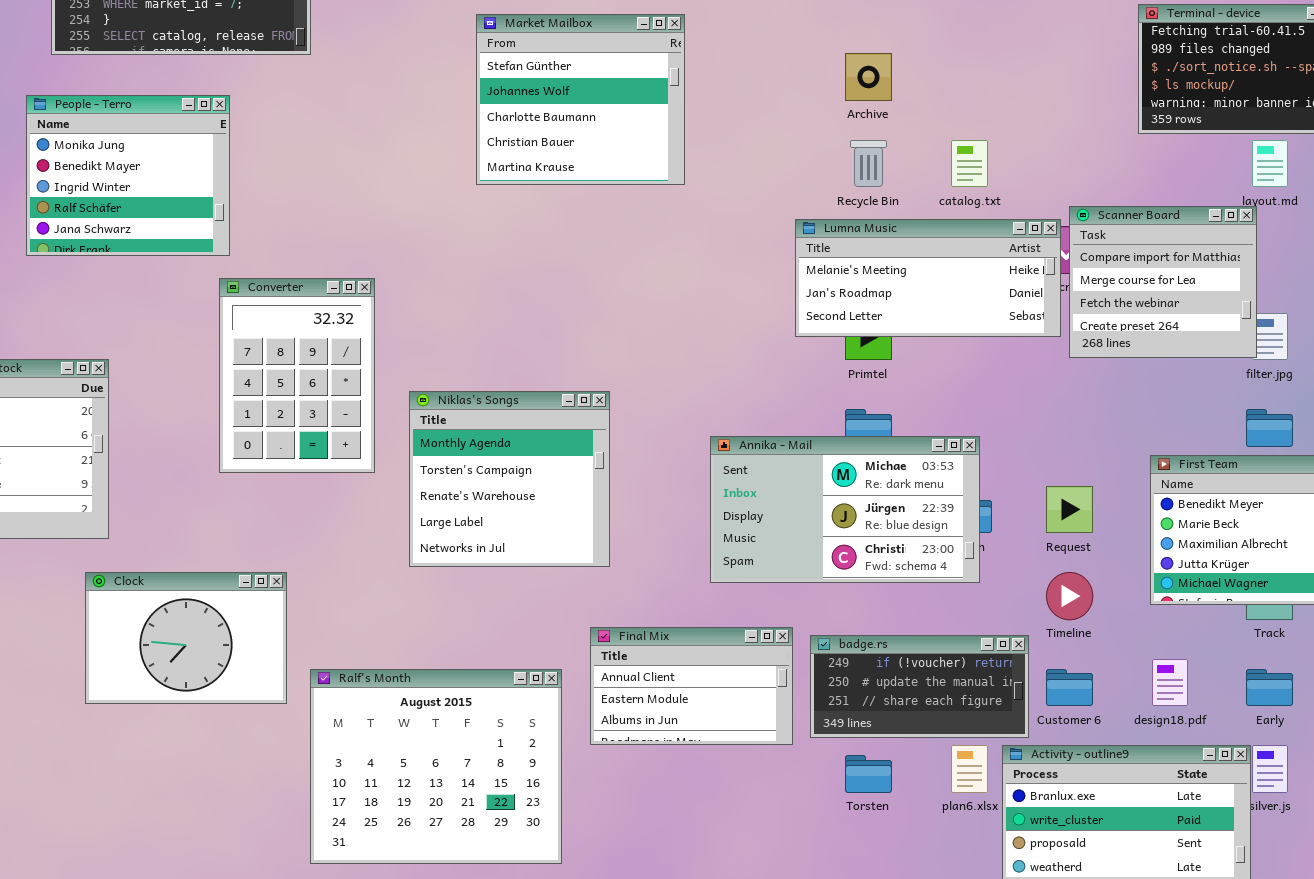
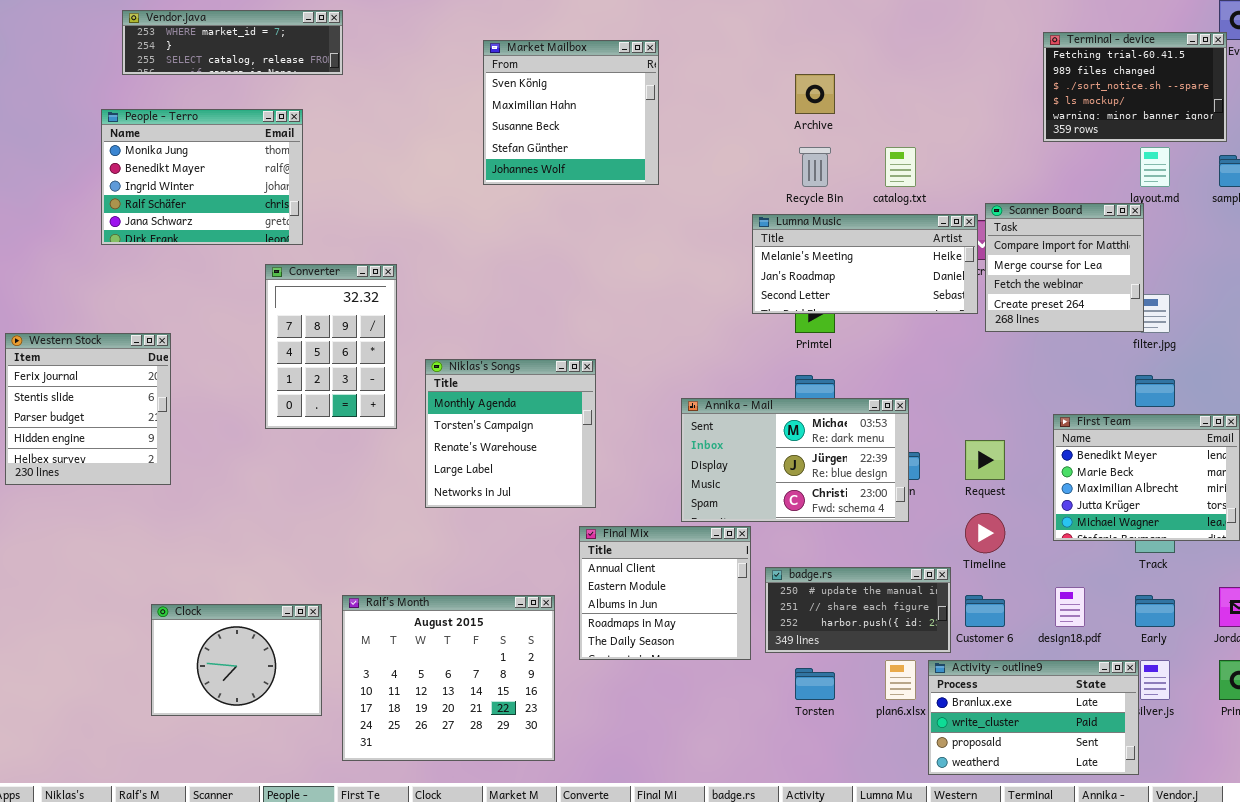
Market Mailbox: [476,14,685,185] -> [483,40,659,185], scrolled up 3 rows
People - Terro: [26,95,230,256] -> [101,109,303,245], resized
Clock: [85,572,287,704] -> [151,604,322,716], moved
Final Mix: [590,627,793,745] -> [579,526,751,660], resized
badge.rs: [810,635,1029,738] -> [765,567,951,653], scrolled down 1 row

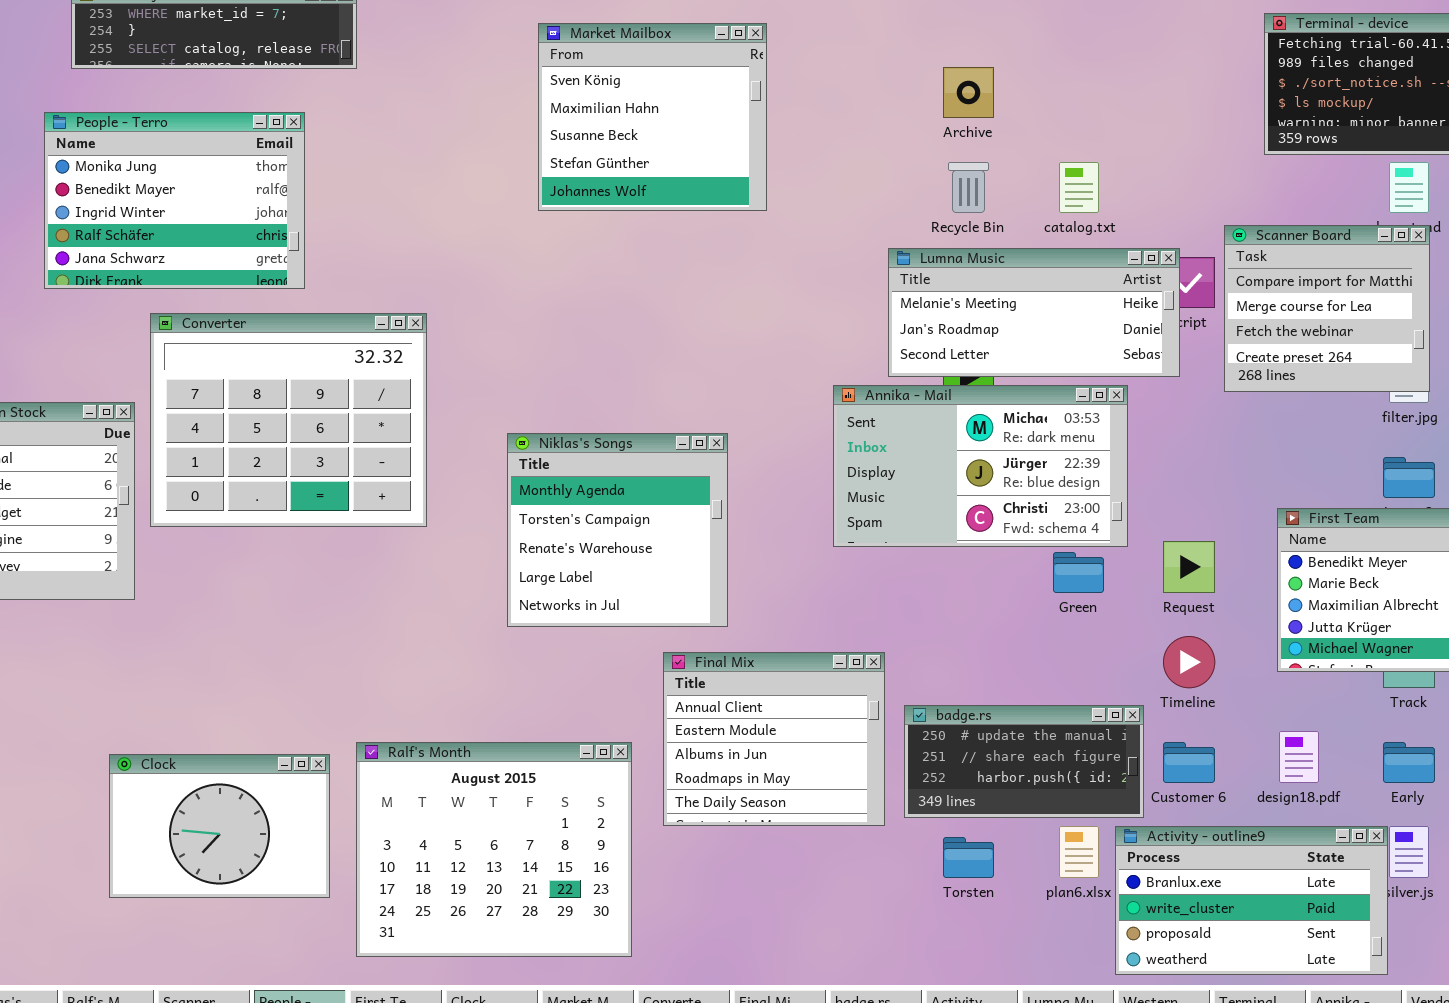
Scanner Board: [985,203,1144,332] -> [1224,225,1430,392], moved
Converter: [265,264,397,429] -> [150,313,427,527], resized
Niklas's Songs: [425,359,596,508] -> [507,433,728,627], moved
Annika - Mail: [681,398,909,522] -> [833,385,1128,547], moved

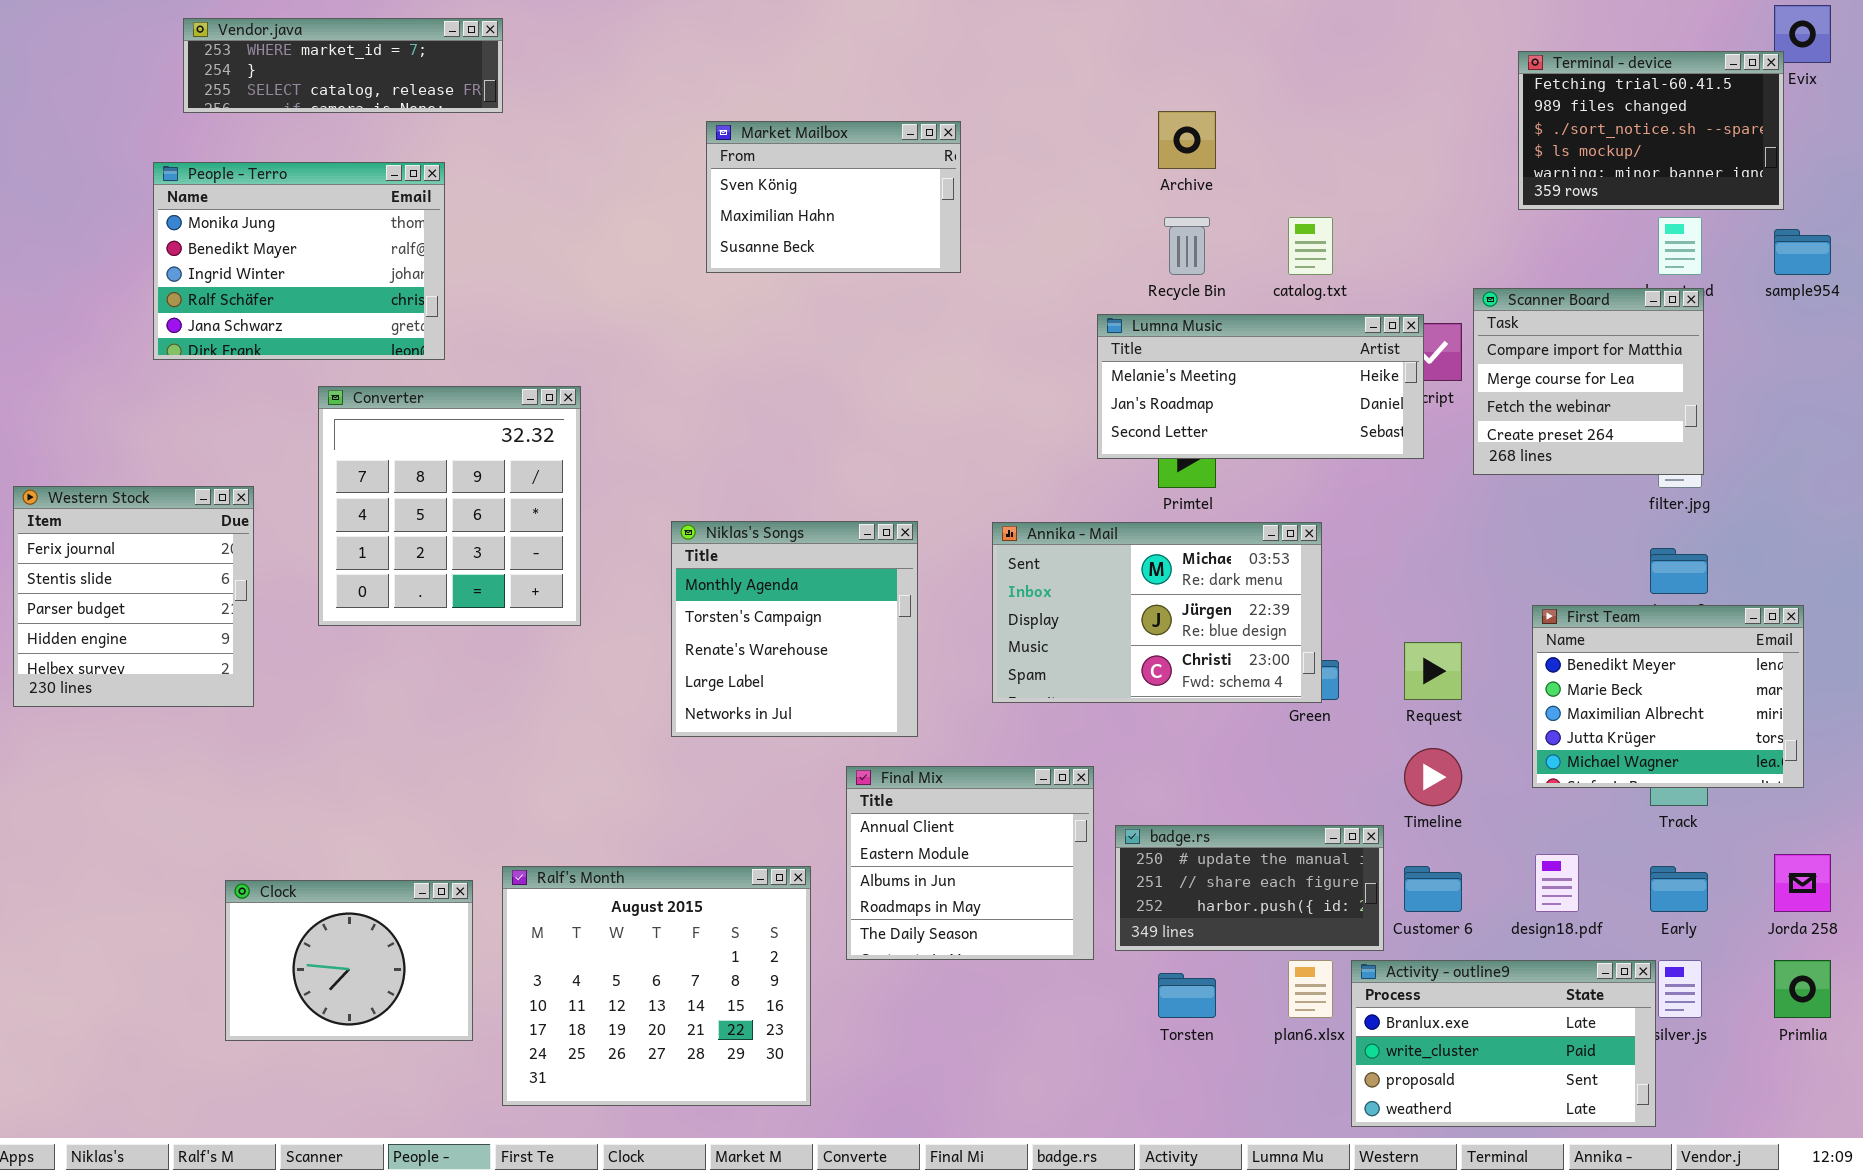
Market Mailbox: [538,23,767,211] -> [706,121,961,273], resized
Converter: [150,313,427,527] -> [318,386,581,626], resized
Annika - Mail: [833,385,1128,547] -> [992,522,1322,703], moved

